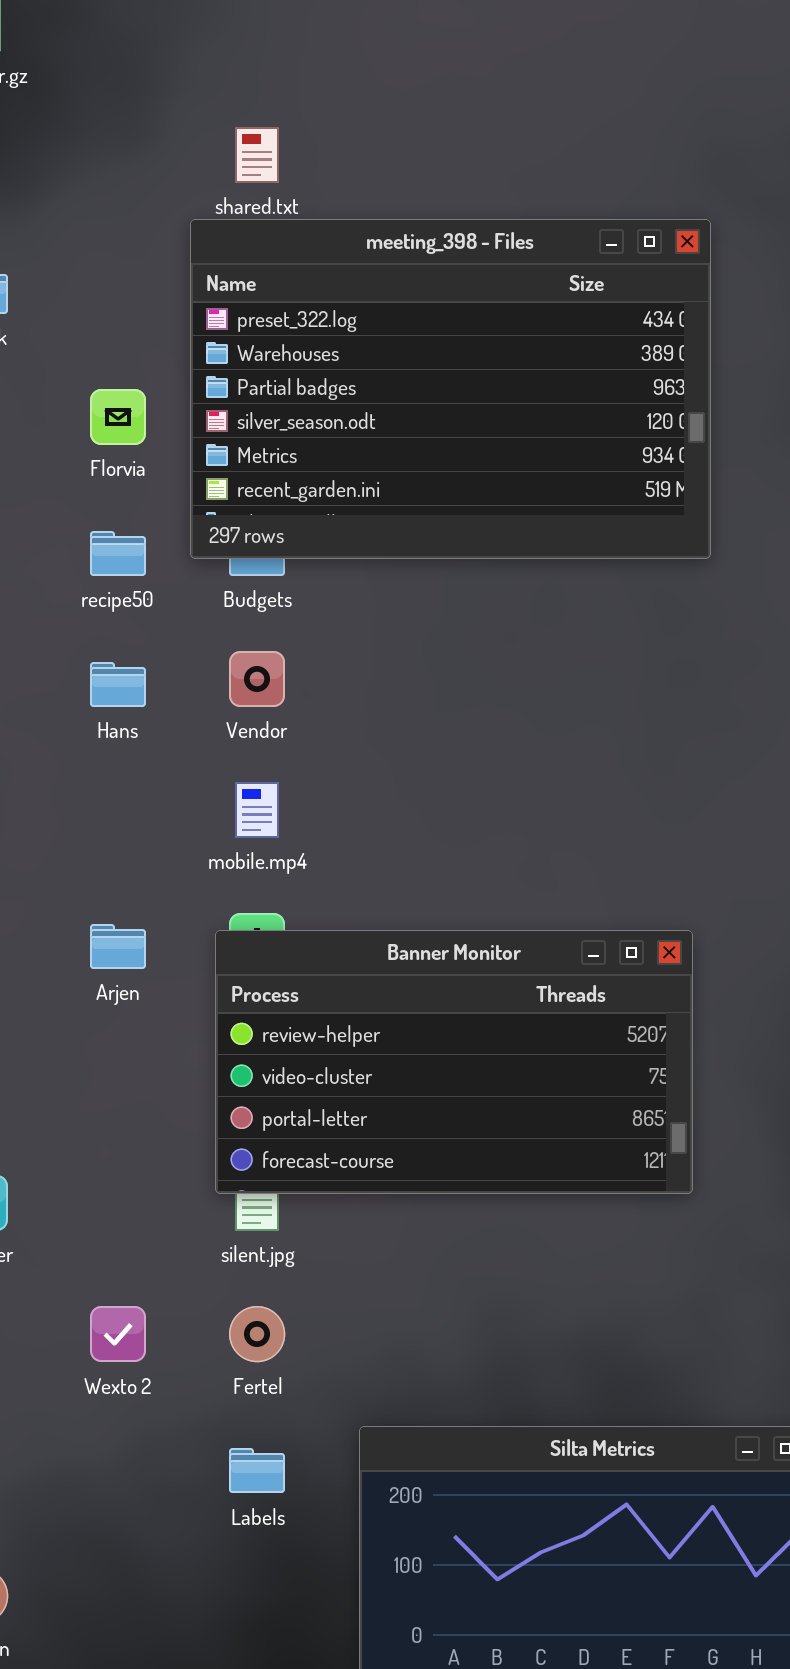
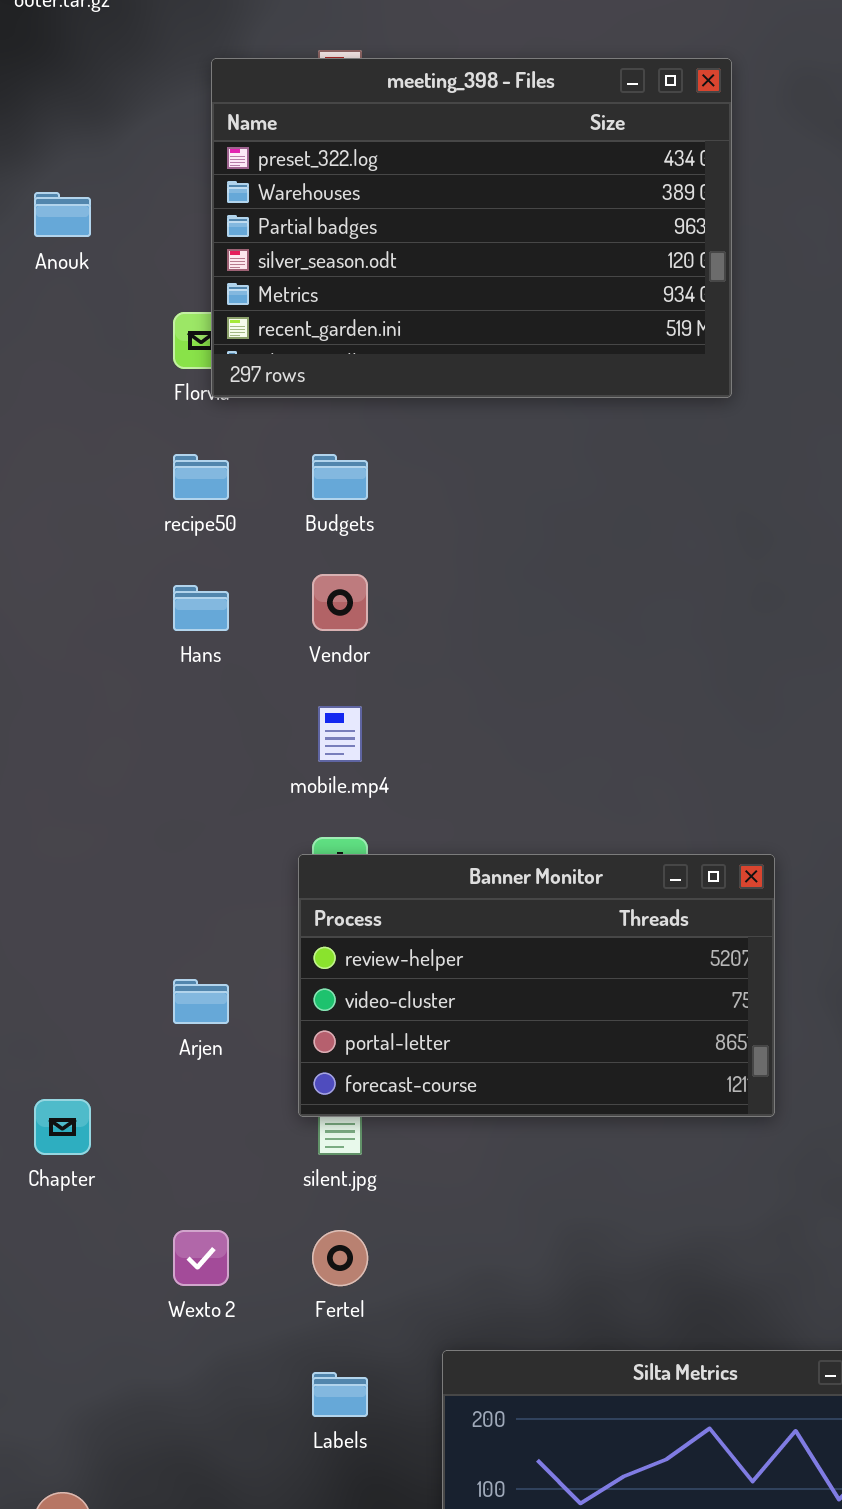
meeting_398 - Files: [190,219,711,559] -> [211,58,732,398], moved
Arjen: [90,924,146,969] -> [173,979,229,1024], moved

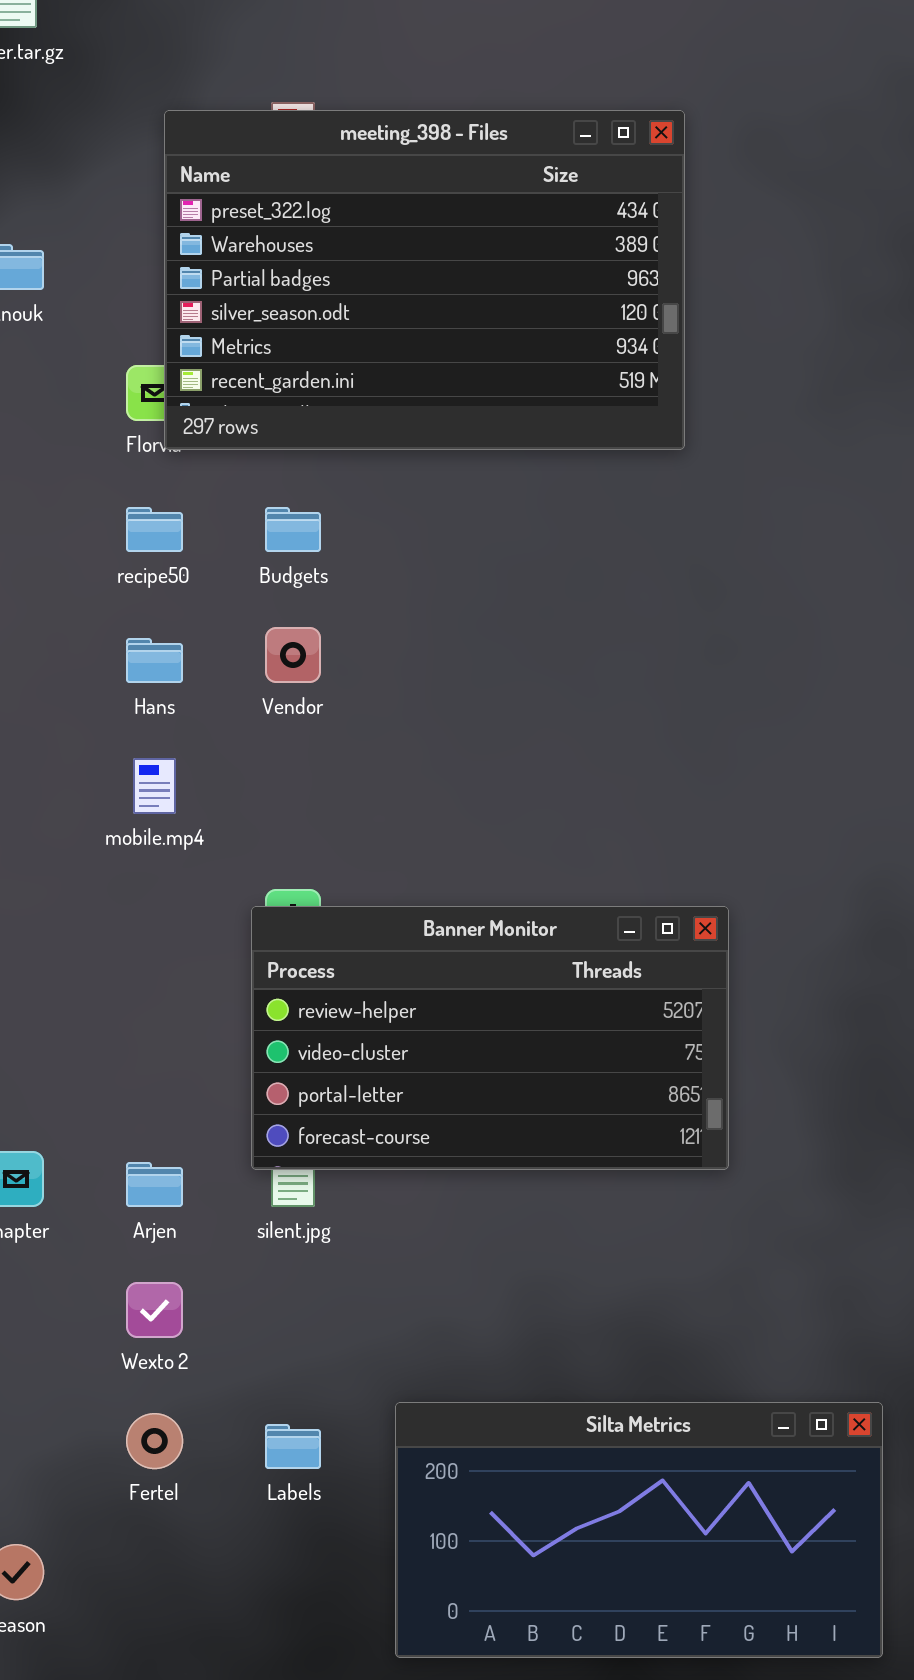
mobile.mp4: [318,706,362,762] -> [133,758,176,814], moved
Arjen: [173,979,229,1024] -> [126,1162,183,1207], moved
Fertel: [312,1230,368,1286] -> [126,1413,183,1469], moved

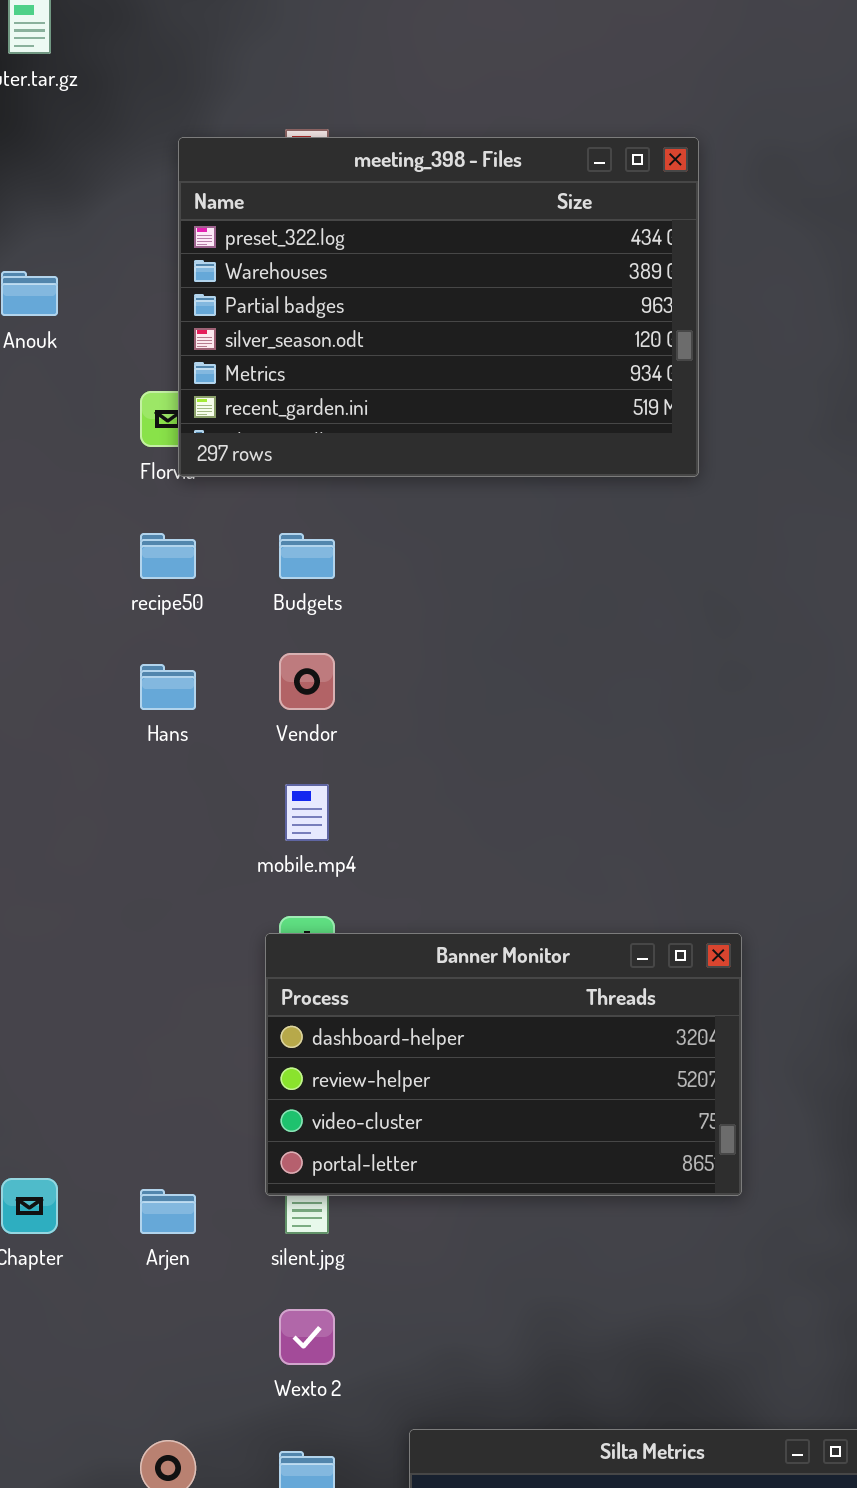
mobile.mp4: [133,758,176,814] -> [285,784,329,841], moved
Banner Monitor: [251,906,729,1170] -> [265,933,742,1196], scrolled up 1 row
Wexto 2: [126,1282,183,1338] -> [279,1309,335,1365], moved

